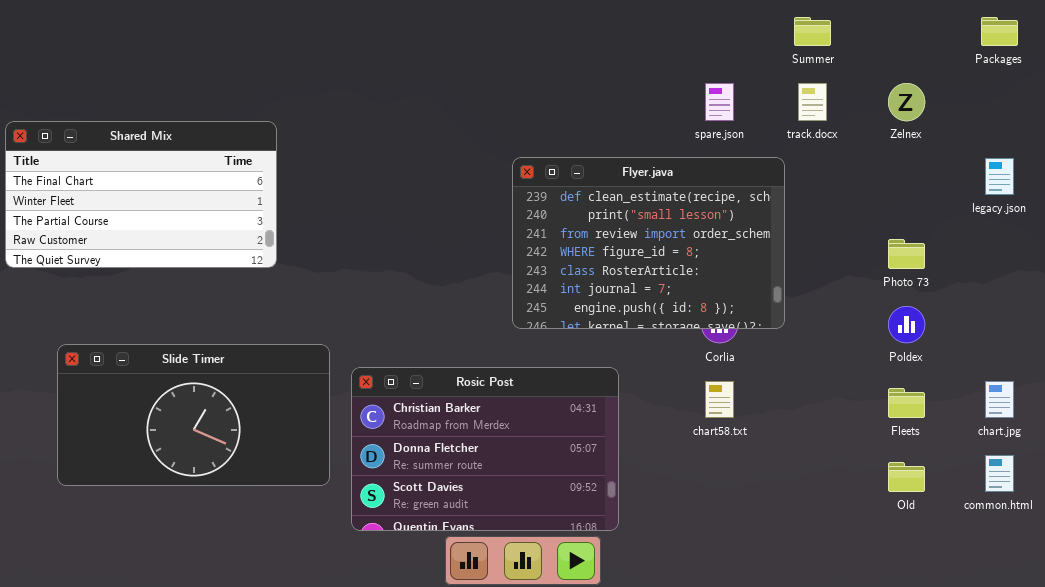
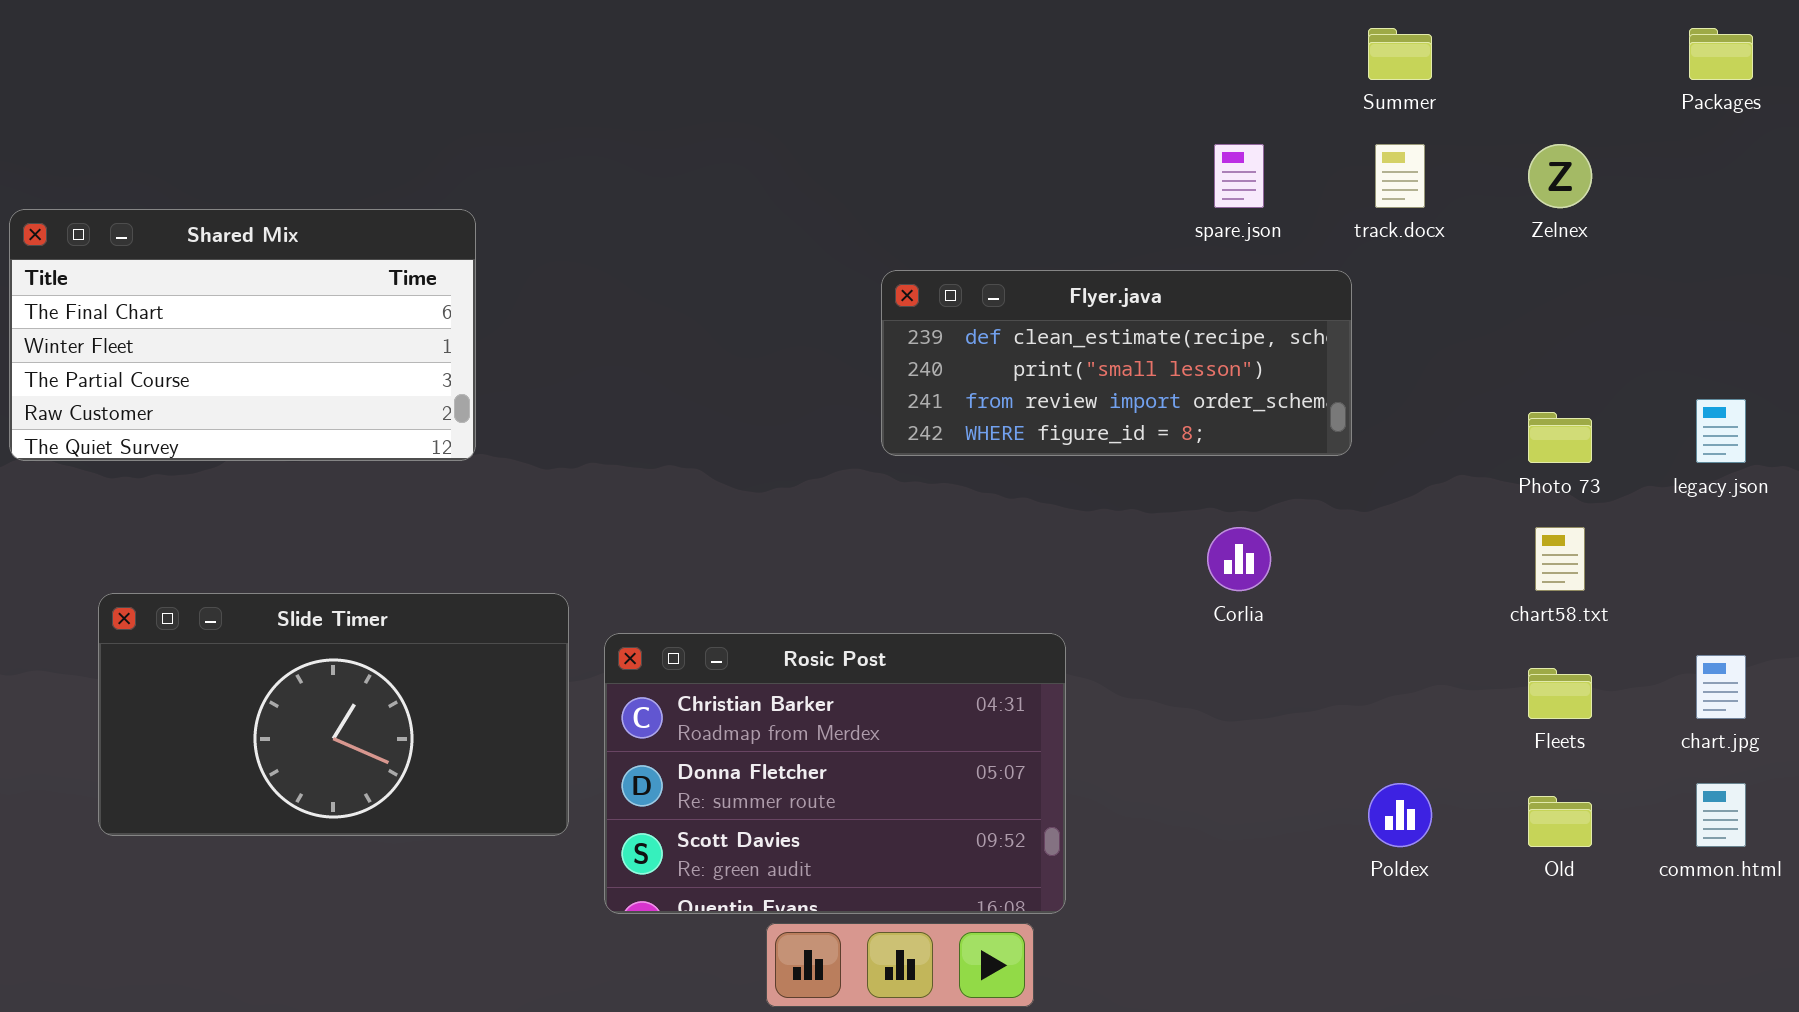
Flyer.java: [512,157,785,329] -> [881,270,1352,456], resized
legacy.json: [985,158,1014,195] -> [1696,399,1746,463], moved
Poldex: [888,306,925,343] -> [1368,783,1432,847], moved
chart58.txt: [705,381,734,418] -> [1535,527,1585,591], moved

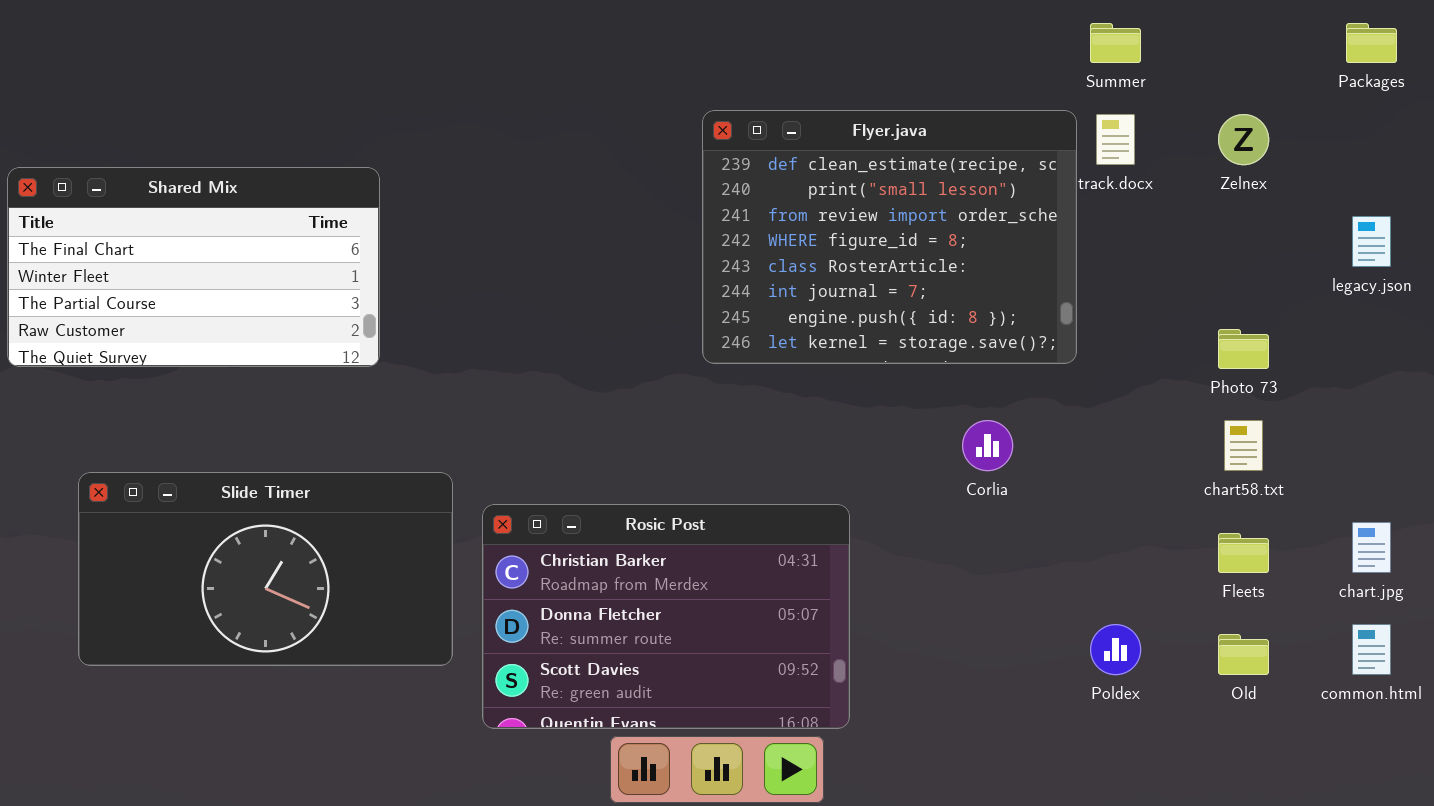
Flyer.java: [881,270,1352,456] -> [702,110,1077,364], resized
legacy.json: [1696,399,1746,463] -> [1352,216,1391,267], moved

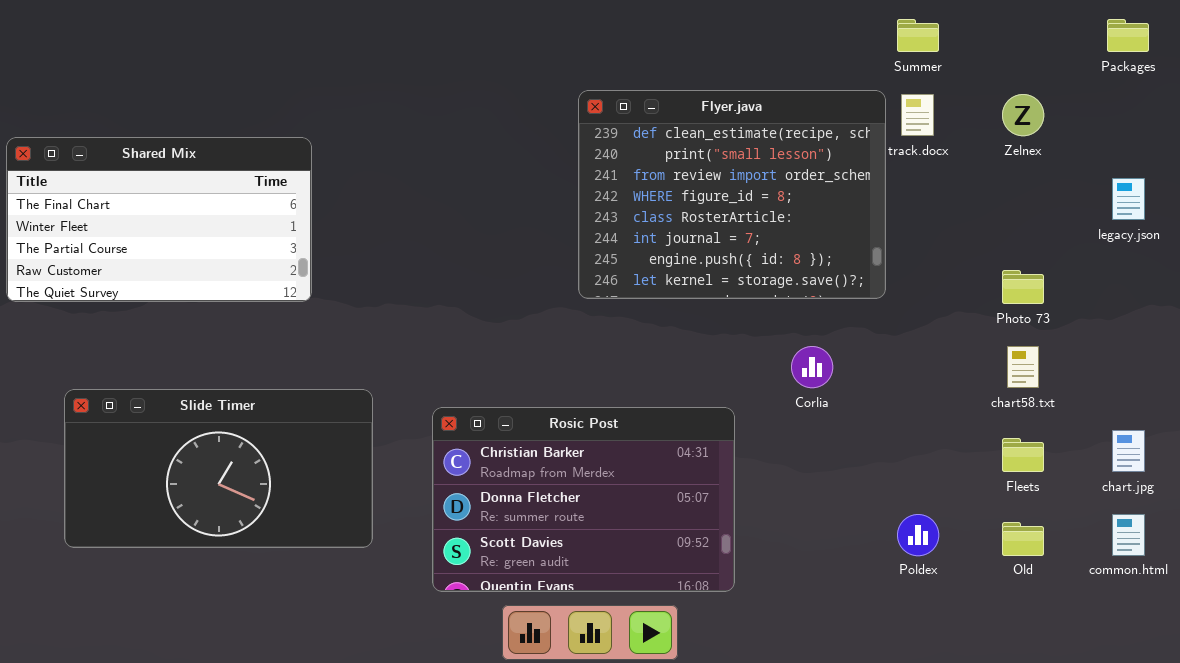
Rosic Post: [482,504,850,729] -> [432,407,735,592], moved

